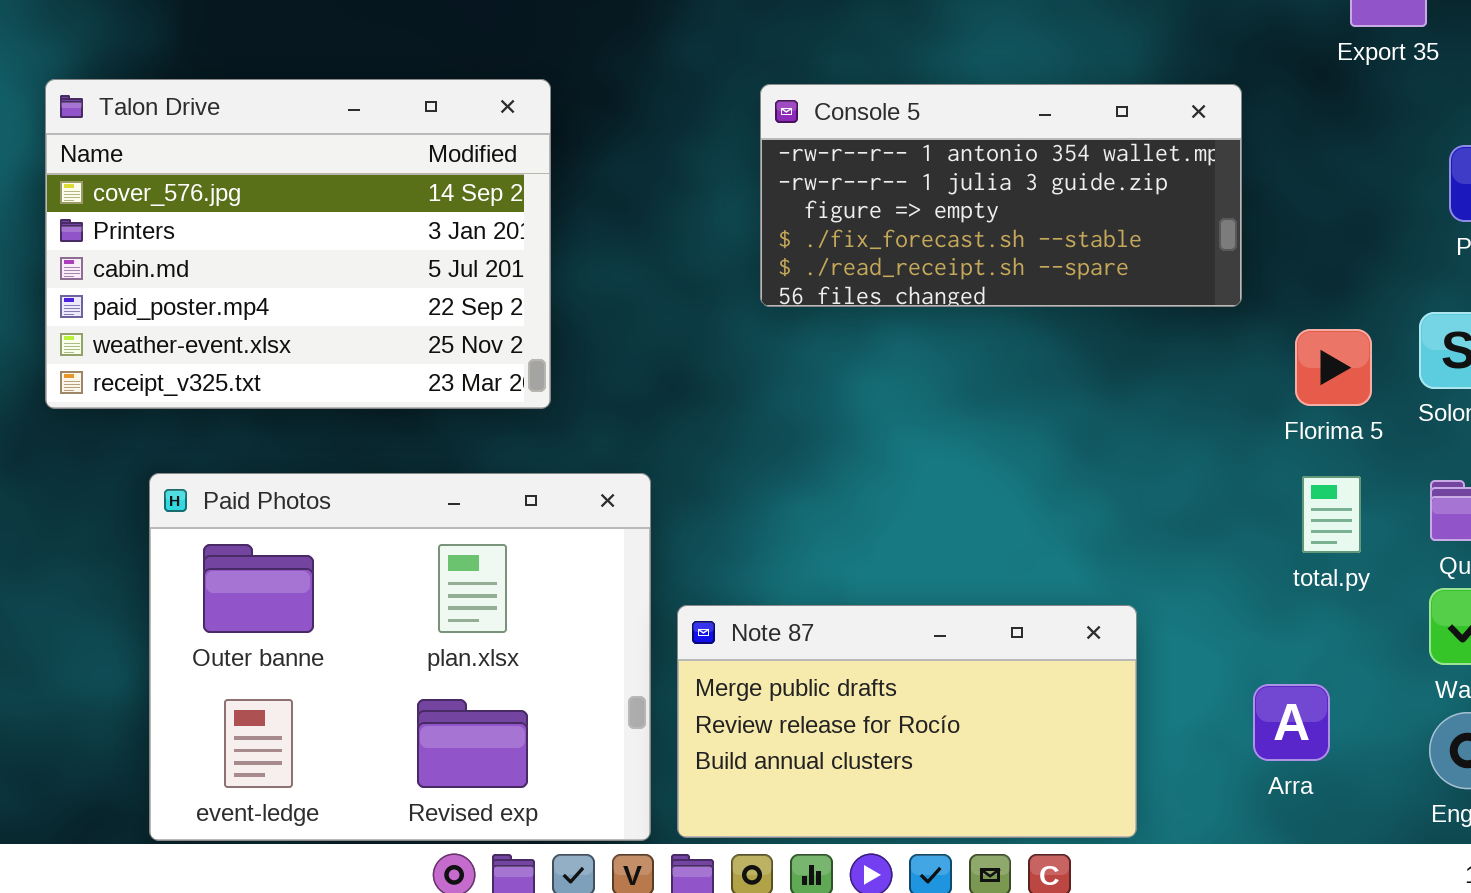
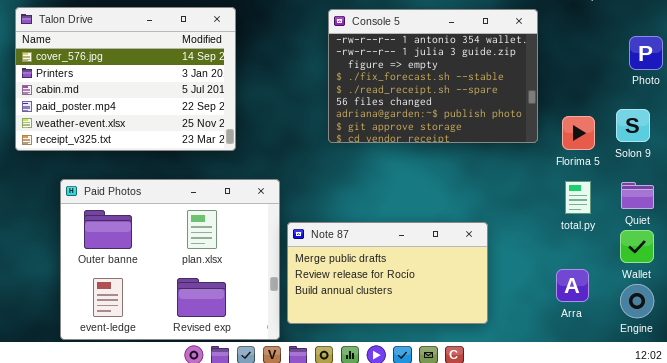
Console 5: [760,84,1242,307] -> [328,9,538,143], resized
Note 87: [677,605,1137,838] -> [287,222,488,324], moved
Arra: [1253,684,1330,761] -> [556,269,589,302], moved

